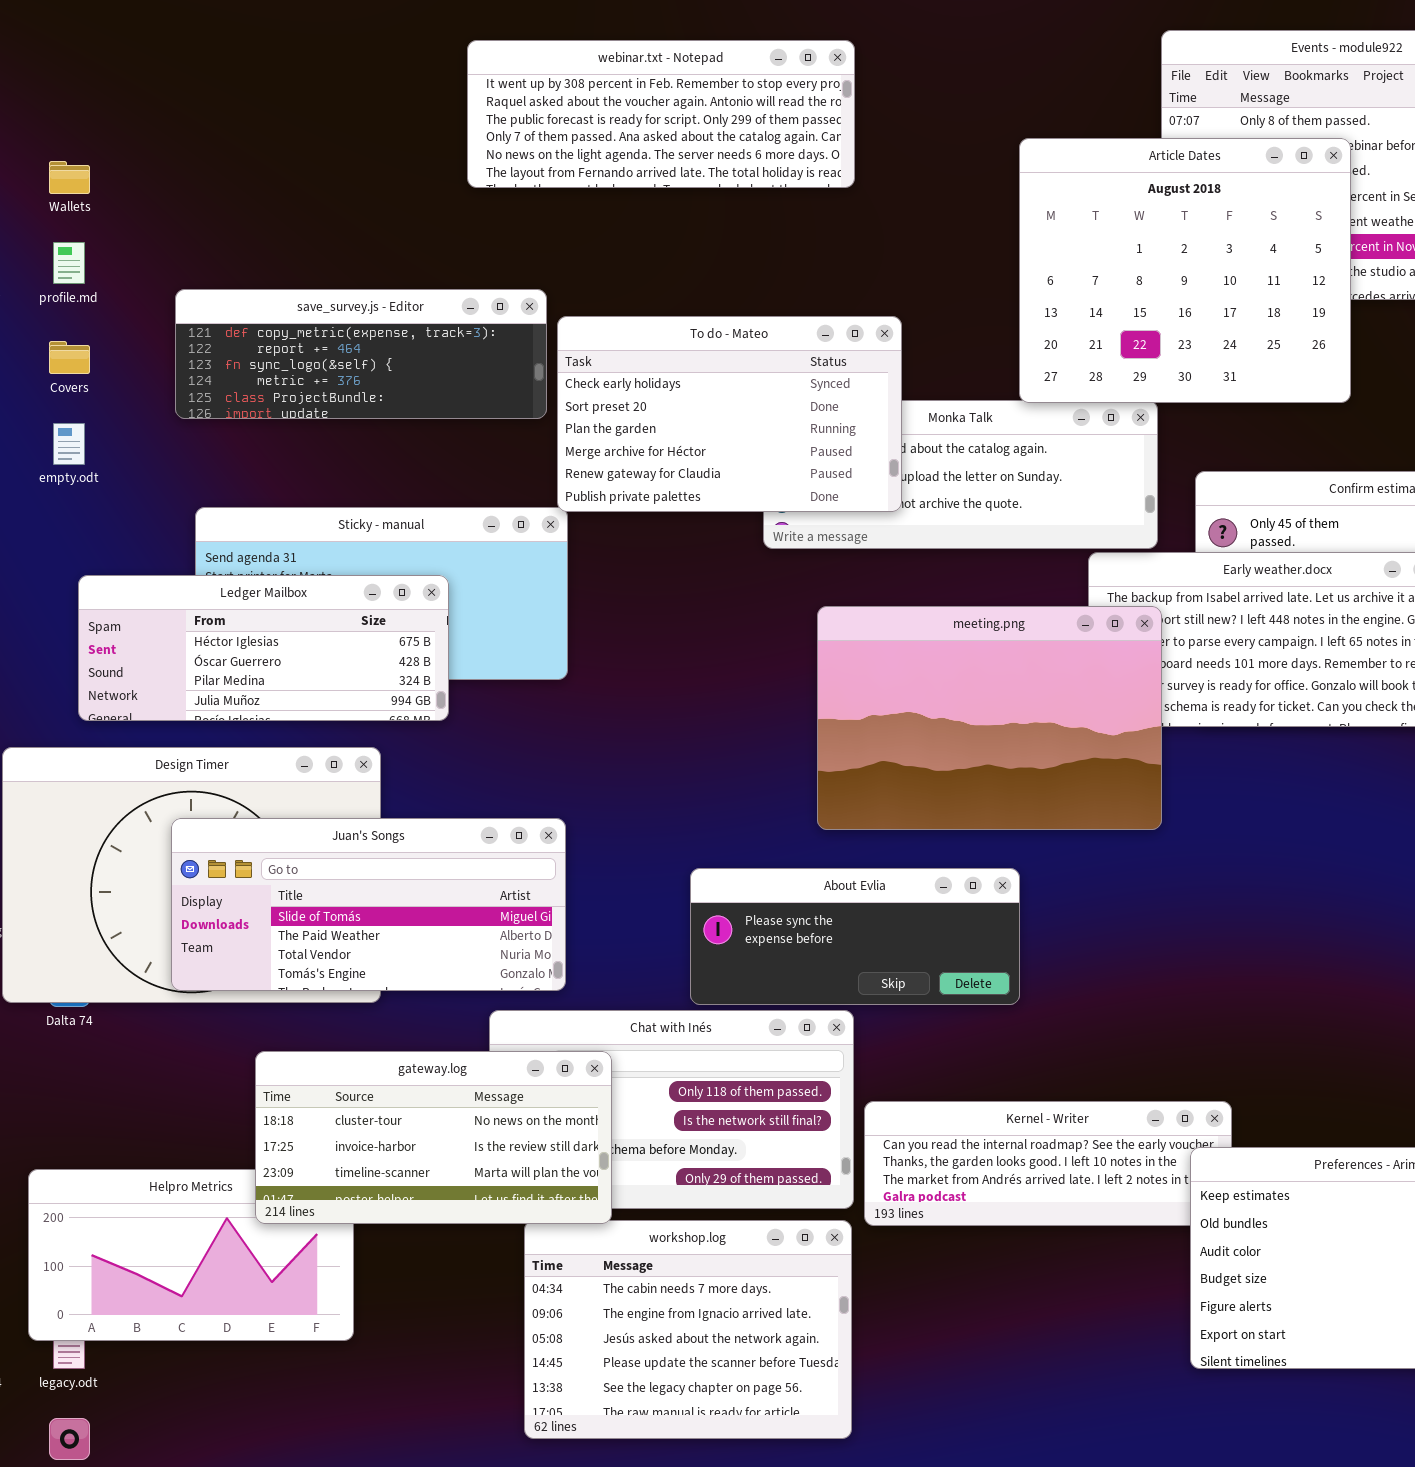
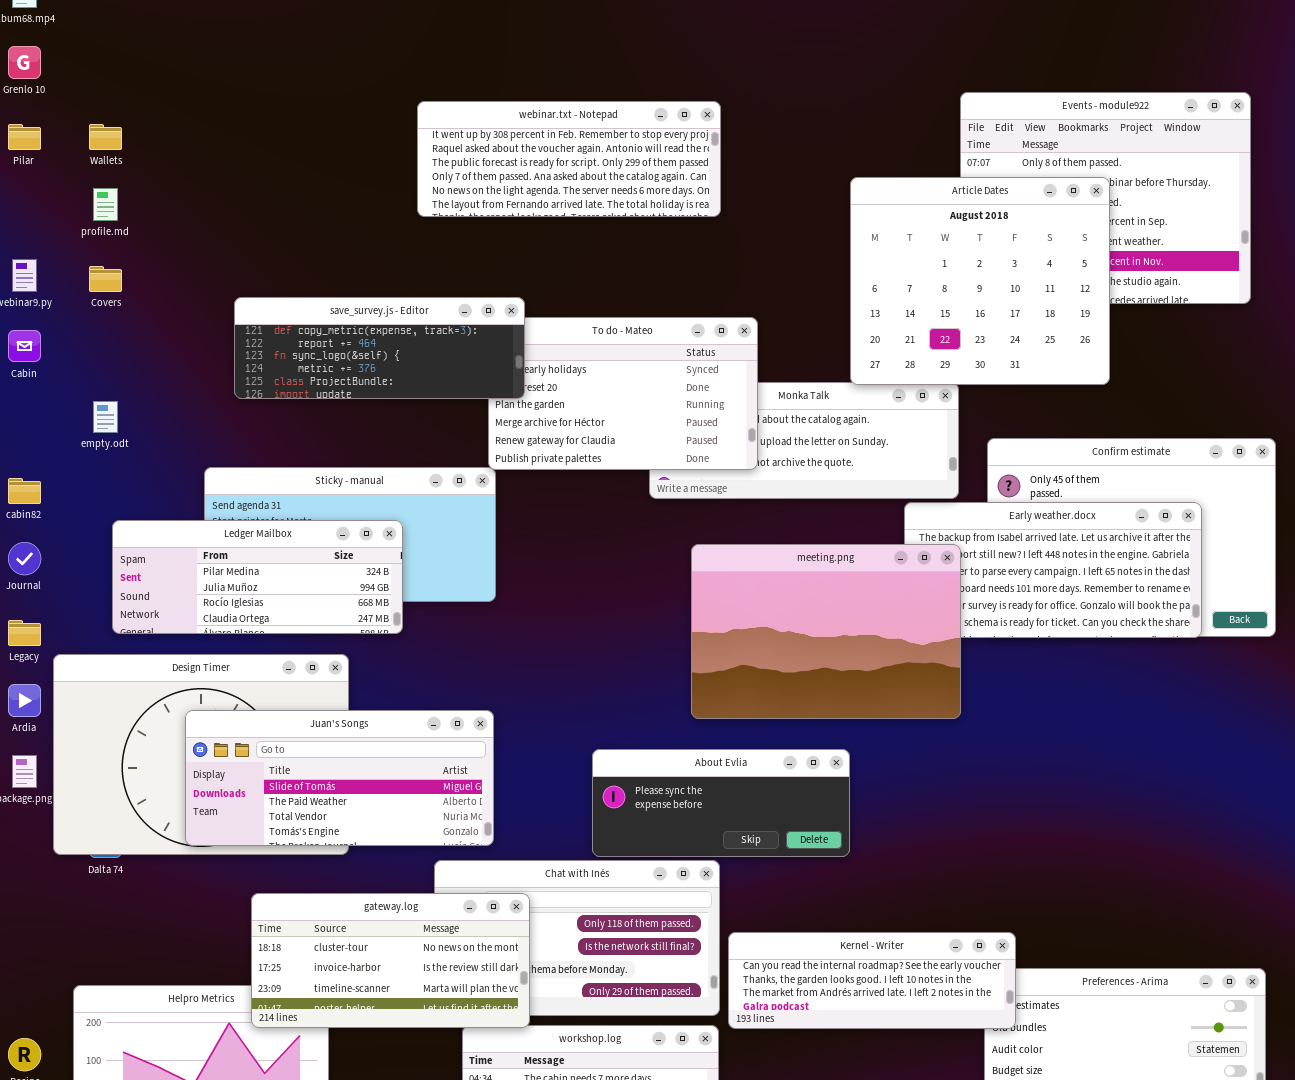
Wallets: [49,161,90,194] -> [89,124,122,150], moved
profile.md: [53,242,85,284] -> [93,188,118,221], moved
save_survey.js - Editor: [175,289,547,419] -> [234,297,525,399], moved
Covers: [49,341,90,374] -> [89,266,122,292], moved
Ledger Mailbox: [78,575,449,721] -> [112,520,403,634], scrolled down 2 rows
Kernel - Writer: [864,1101,1232,1226] -> [728,932,1016,1029], raised

